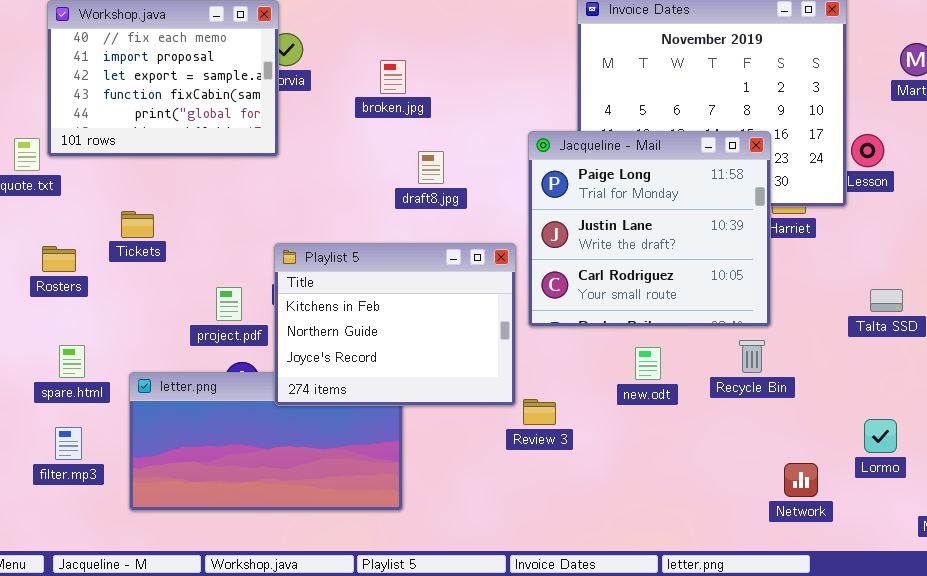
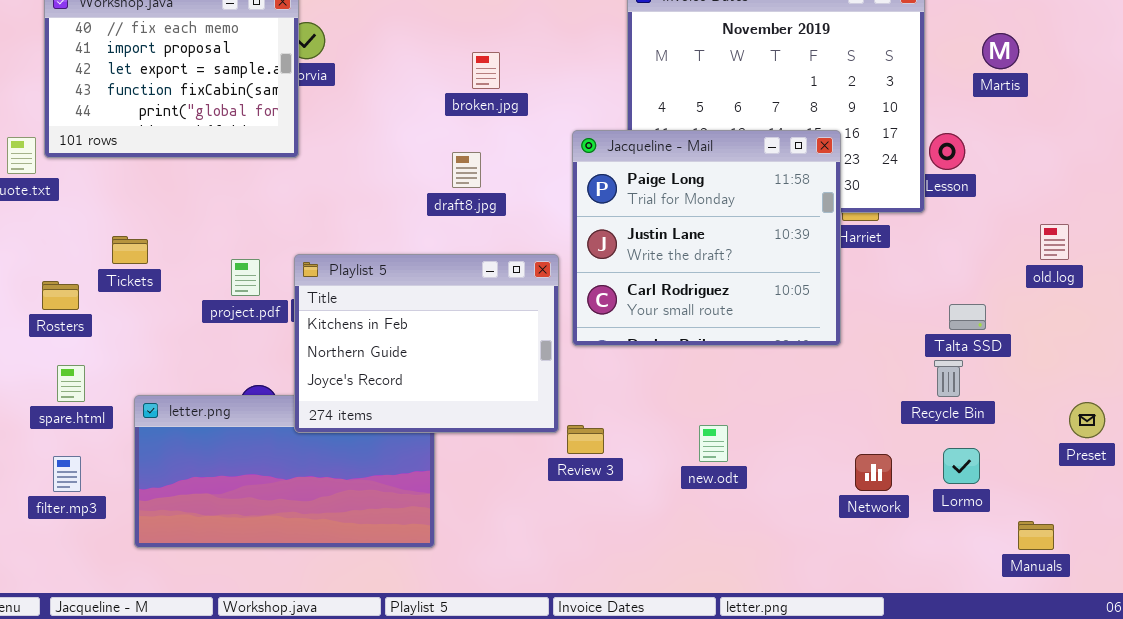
broken.jpg: [380,60,406,94] -> [472,52,500,89], moved
Tickets: [121,211,154,238] -> [112,236,148,264], moved
Rosters: [42,246,76,272] -> [42,281,79,310], moved
project.pdf: [216,287,242,321] -> [231,259,260,296], moved
Recycle Bin: [739,340,765,373] -> [934,360,963,397], moved
new.odt: [635,347,661,380] -> [699,425,728,462], moved
Network: [784,463,818,497] -> [855,454,892,491], moved

